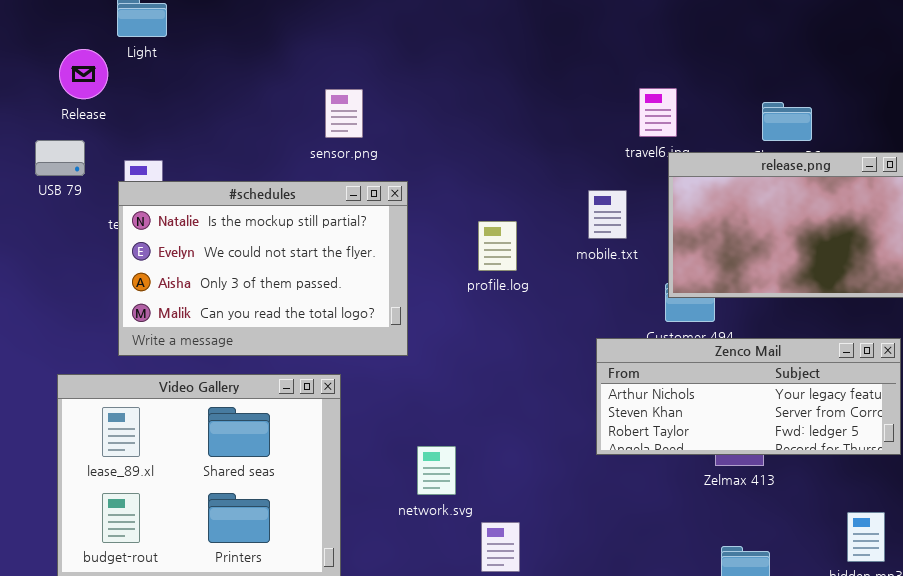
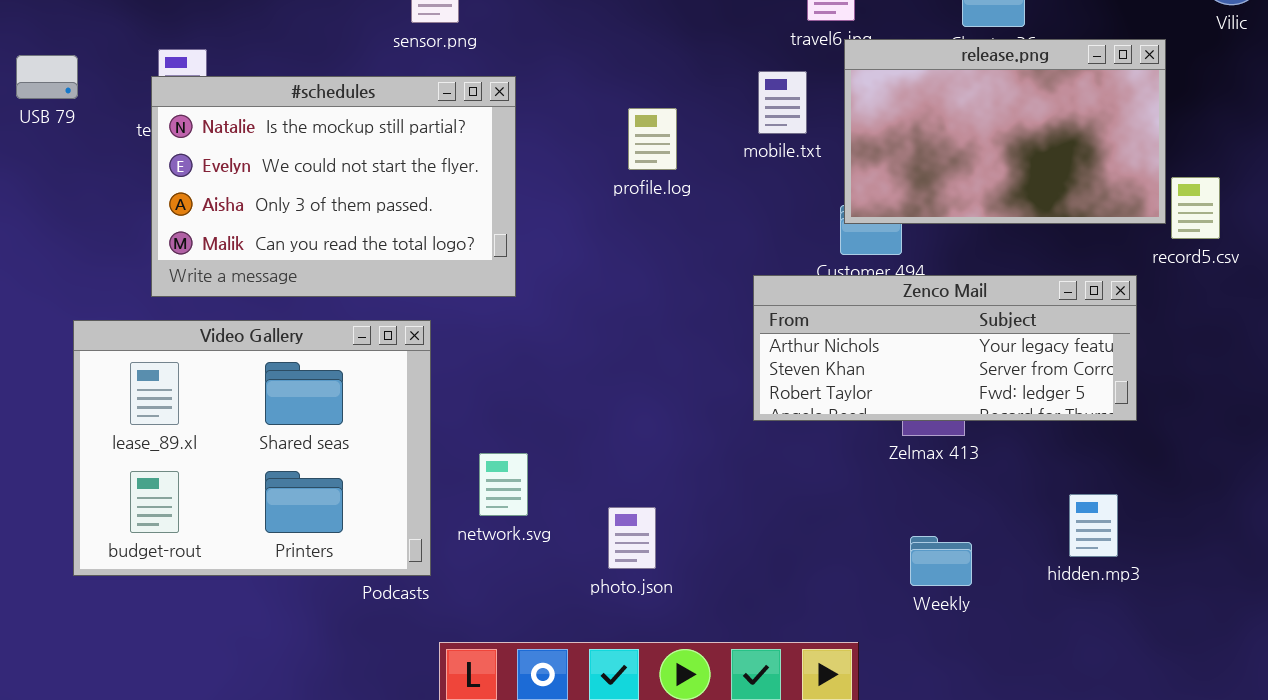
USB 79: [35,140,85,176] -> [16,55,78,99], moved
mobile.txt: [588,190,627,239] -> [758,71,807,134], moved
profile.log: [478,221,517,271] -> [628,108,677,170], moved
network.svg: [417,446,456,495] -> [479,453,528,516], moved

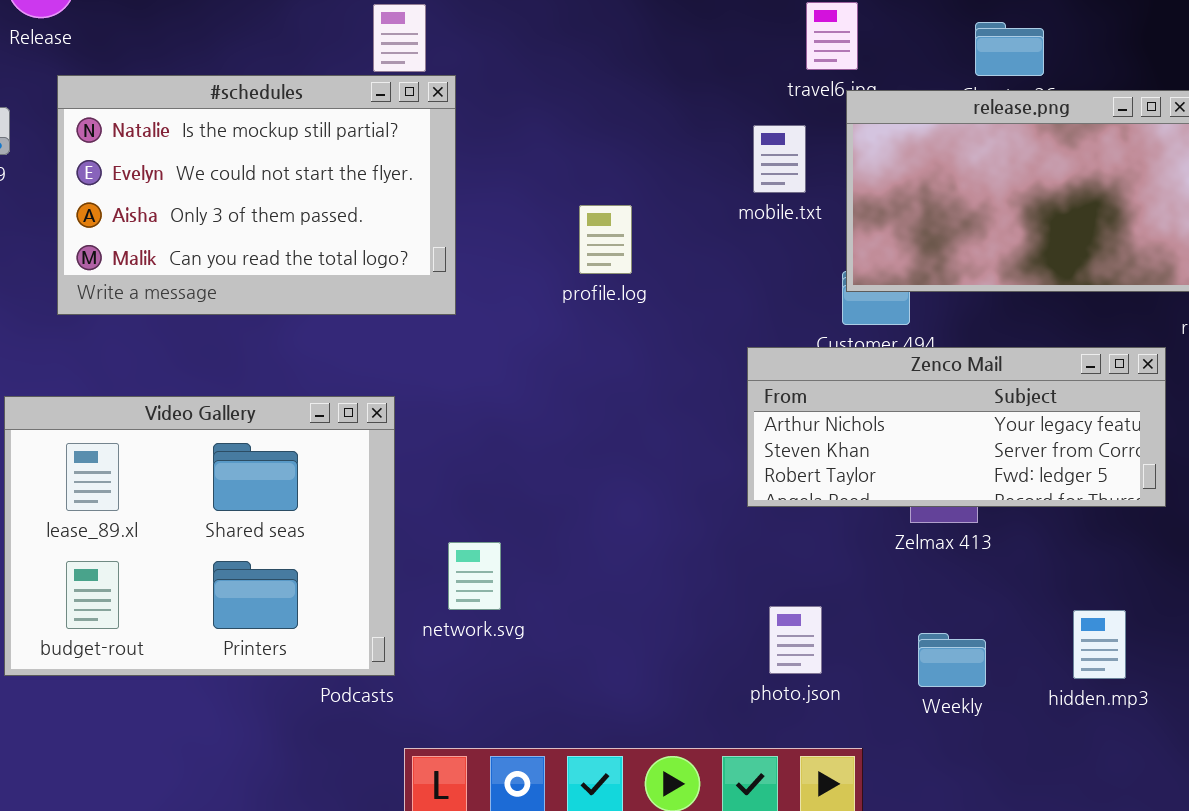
#schedules: [151,76,516,297] -> [57,75,456,315], moved
profile.log: [628,108,677,170] -> [579,205,632,274], moved
hidden.mp3: [1069,494,1118,557] -> [1073,610,1126,679], moved
photo.json: [608,507,656,569] -> [769,606,822,674], moved

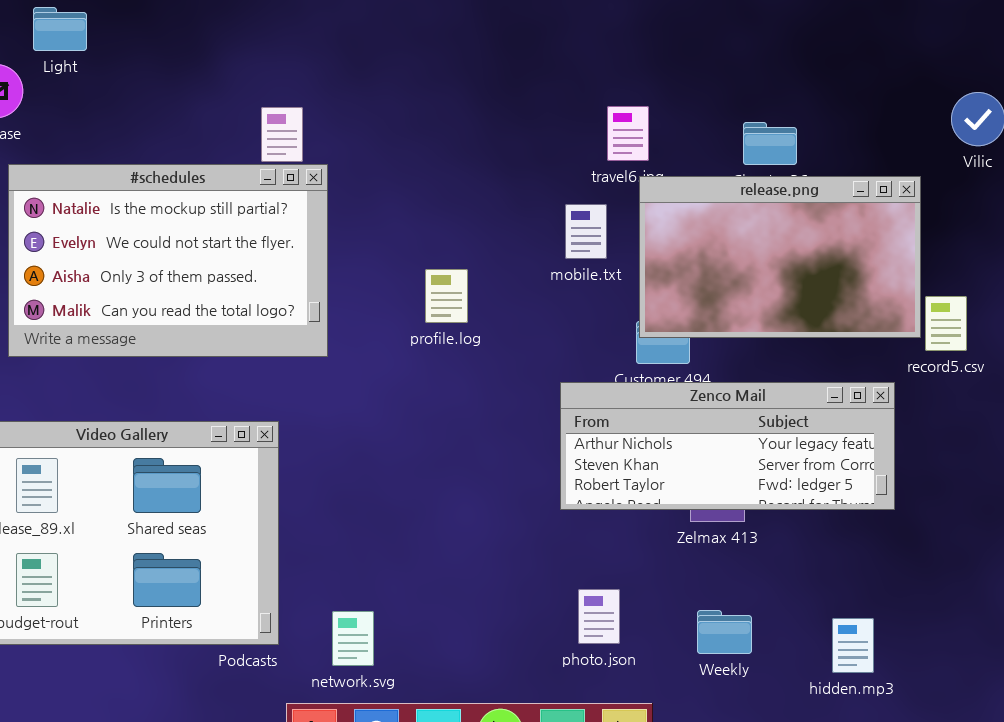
network.svg: [448,542,501,610] -> [332,611,374,666], moved
hidden.mp3: [1073,610,1126,679] -> [832,618,874,673], moved

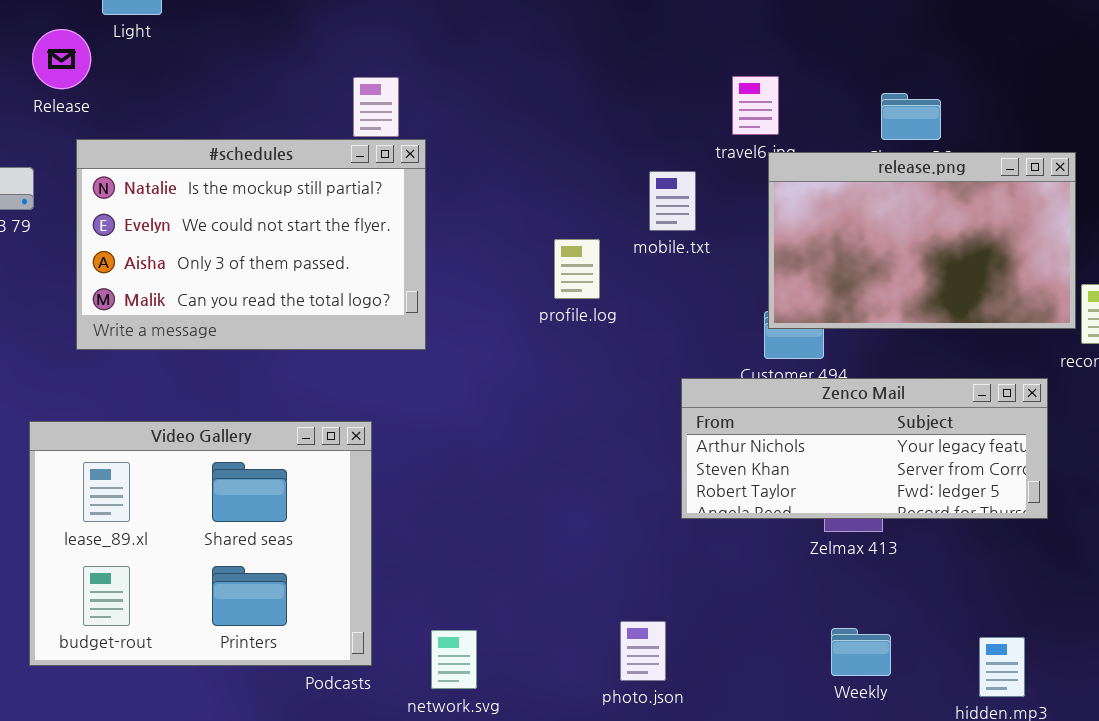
mobile.txt: [565,204,607,259] -> [649,171,696,231], moved
profile.log: [425,269,468,323] -> [554,239,600,299], moved
photo.json: [578,589,620,644] -> [620,621,666,681], moved

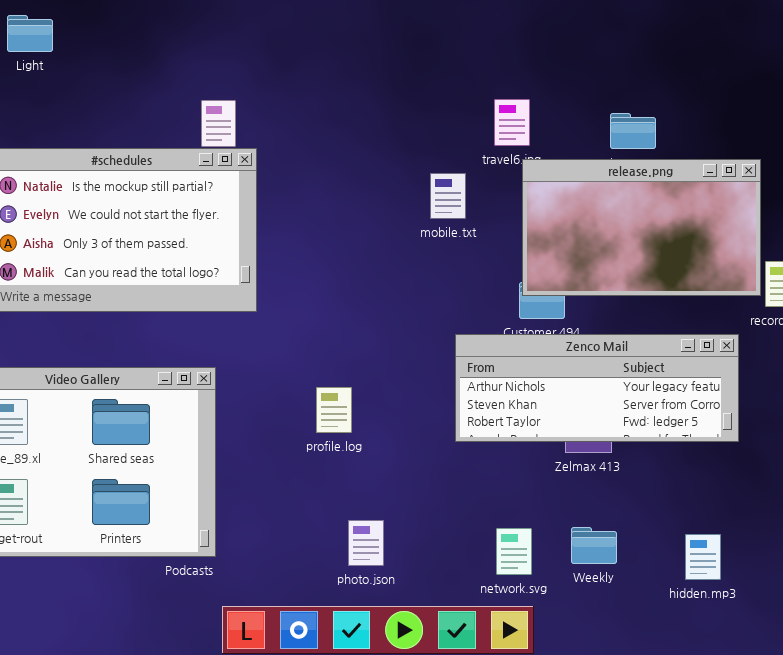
profile.log: [554,239,600,299] -> [316,387,352,433], moved
photo.json: [620,621,666,681] -> [348,520,384,566], moved
network.svg: [431,630,477,689] -> [496,528,532,575], moved

